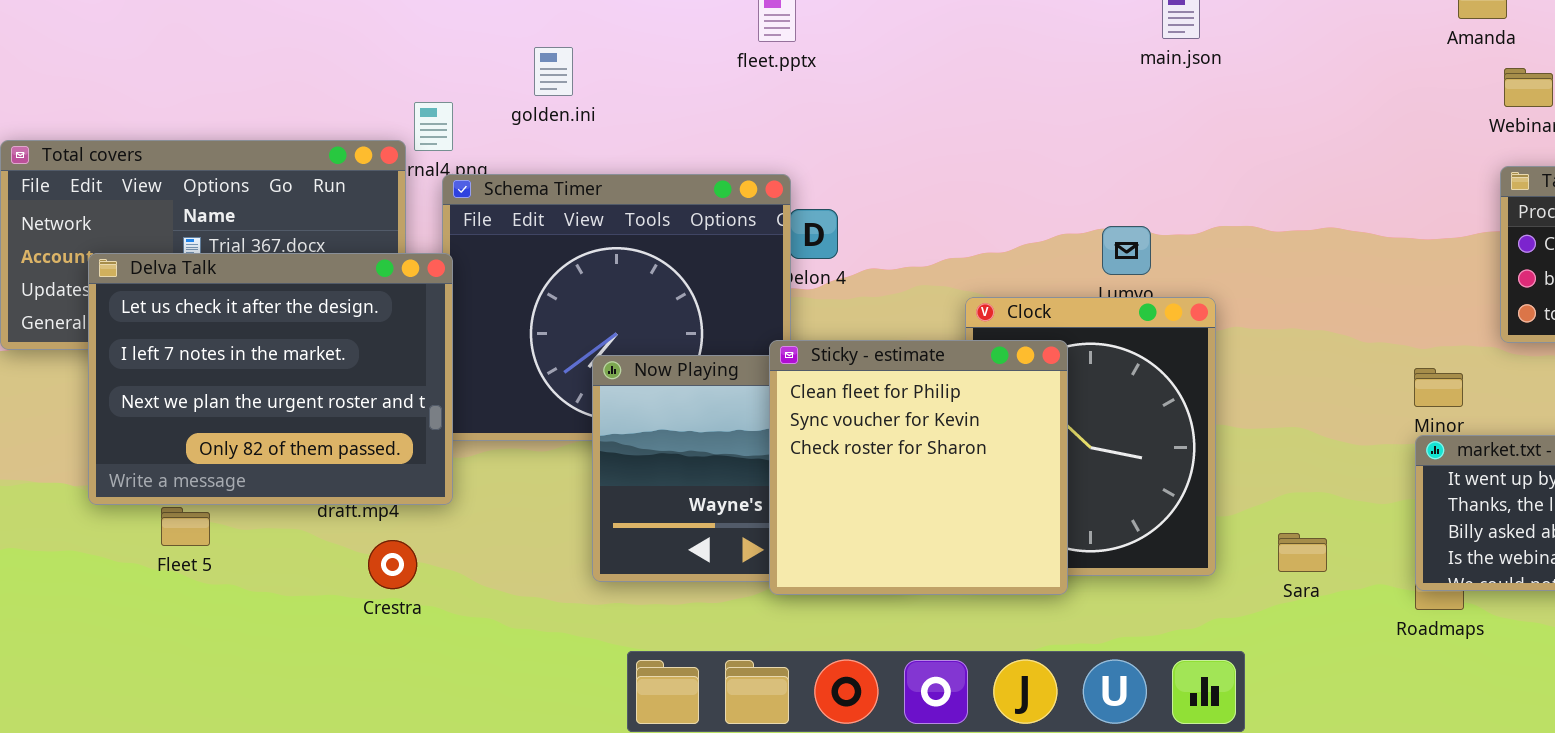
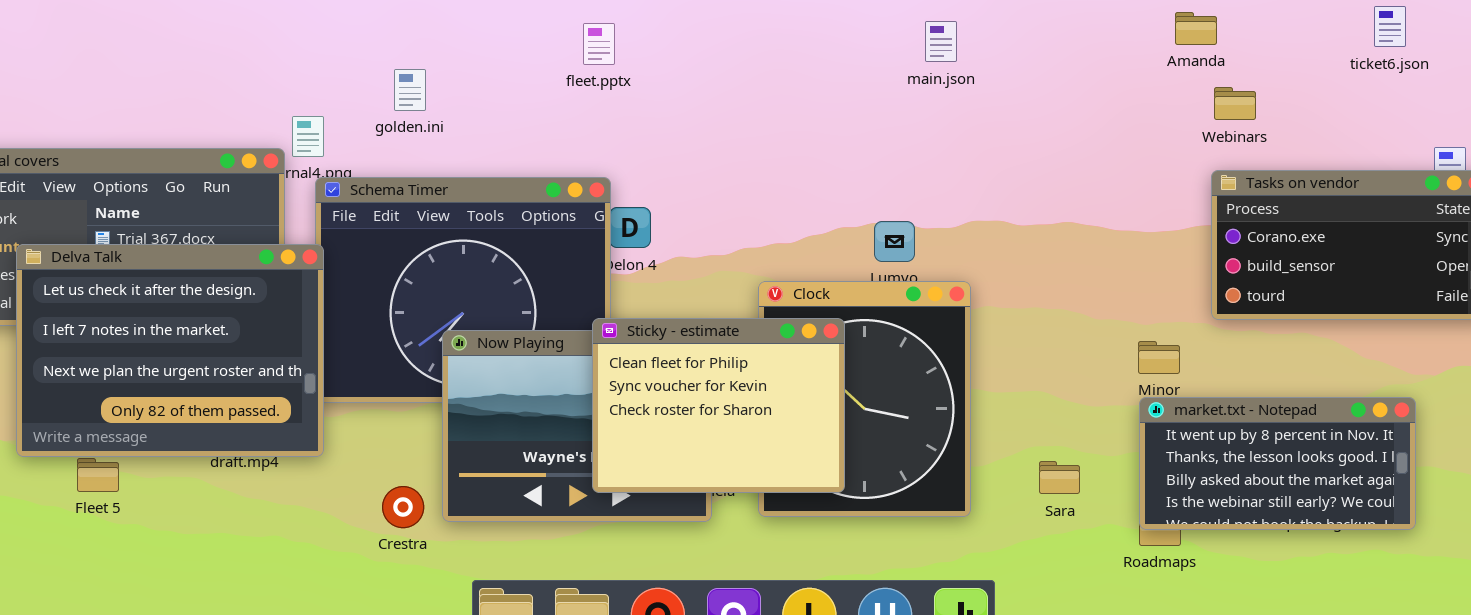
Sticky - estimate: [769,340,1068,595] -> [592,318,845,493], resized
Sara: [1278,533,1327,572] -> [1039,461,1080,494], moved
Crestra: [368,540,417,589] -> [382,486,424,528], moved

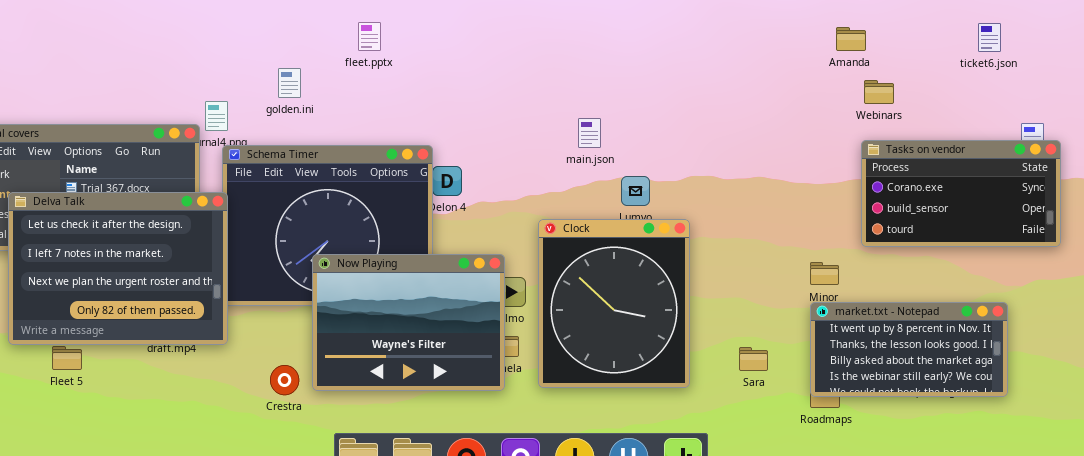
main.json: [925,21,957,62] -> [578,118,601,148], moved
fleet.pptx: [583,23,615,65] -> [358,22,381,51], moved
Sticky - estimate: [592,318,845,493] -> none, closed

